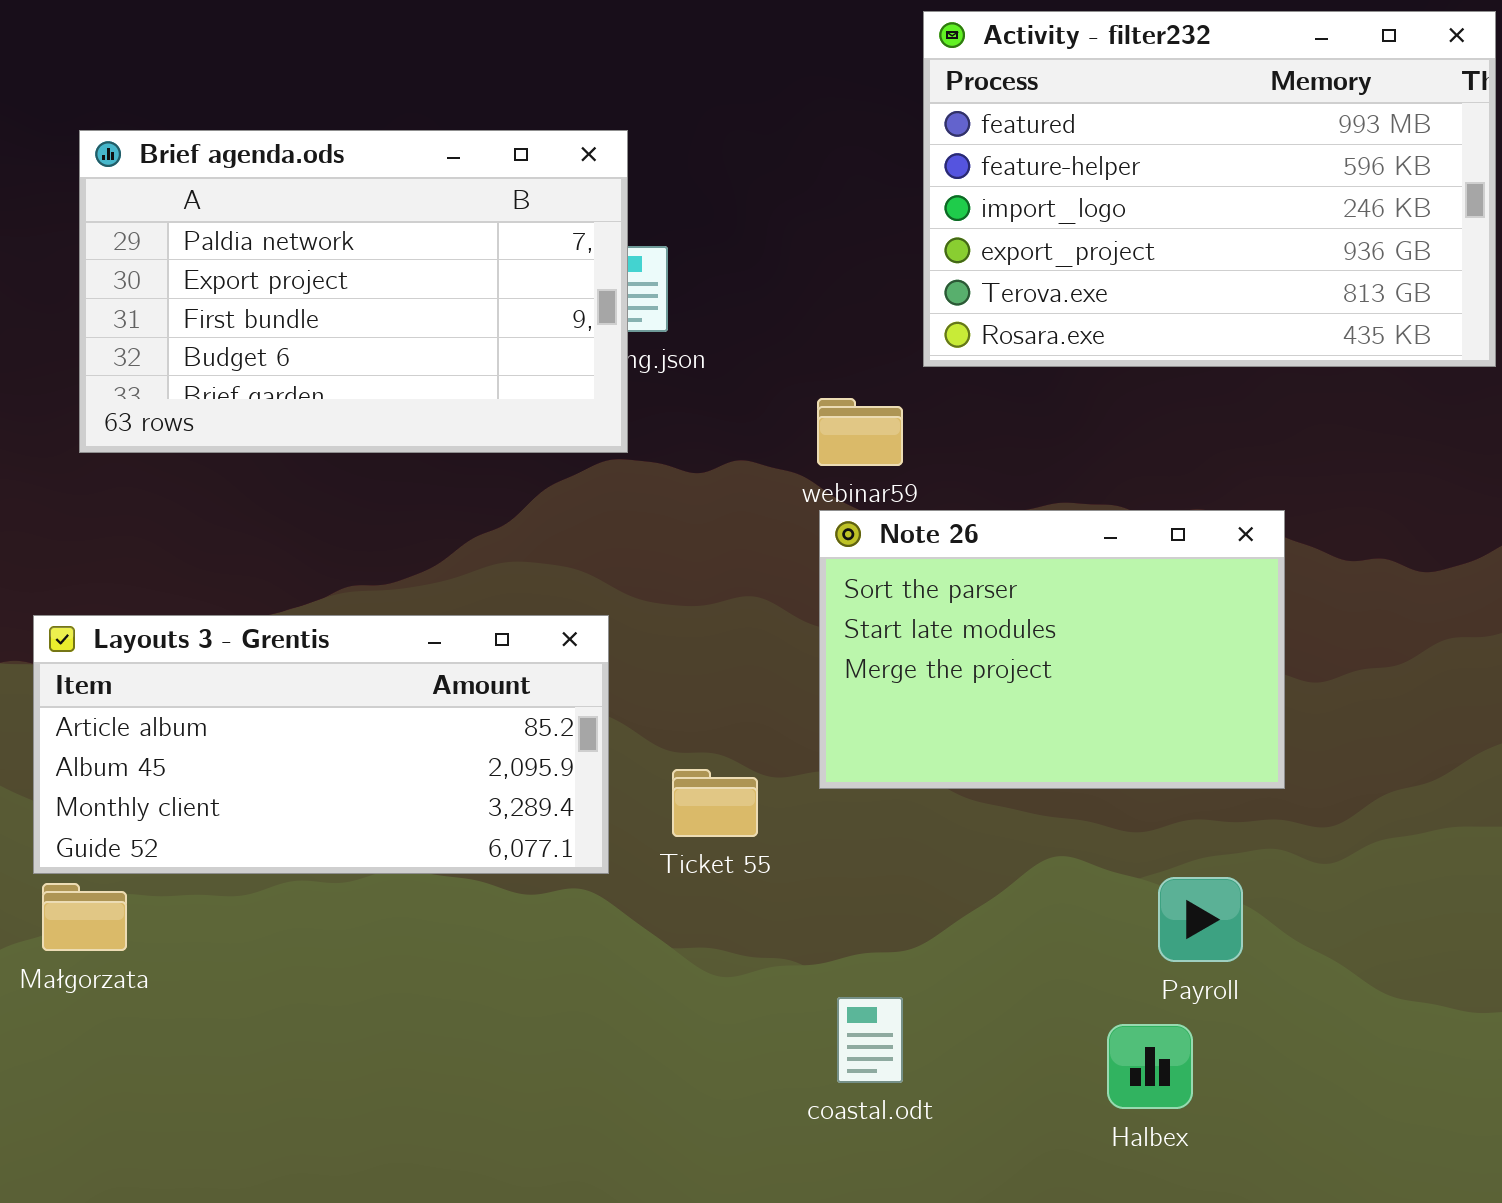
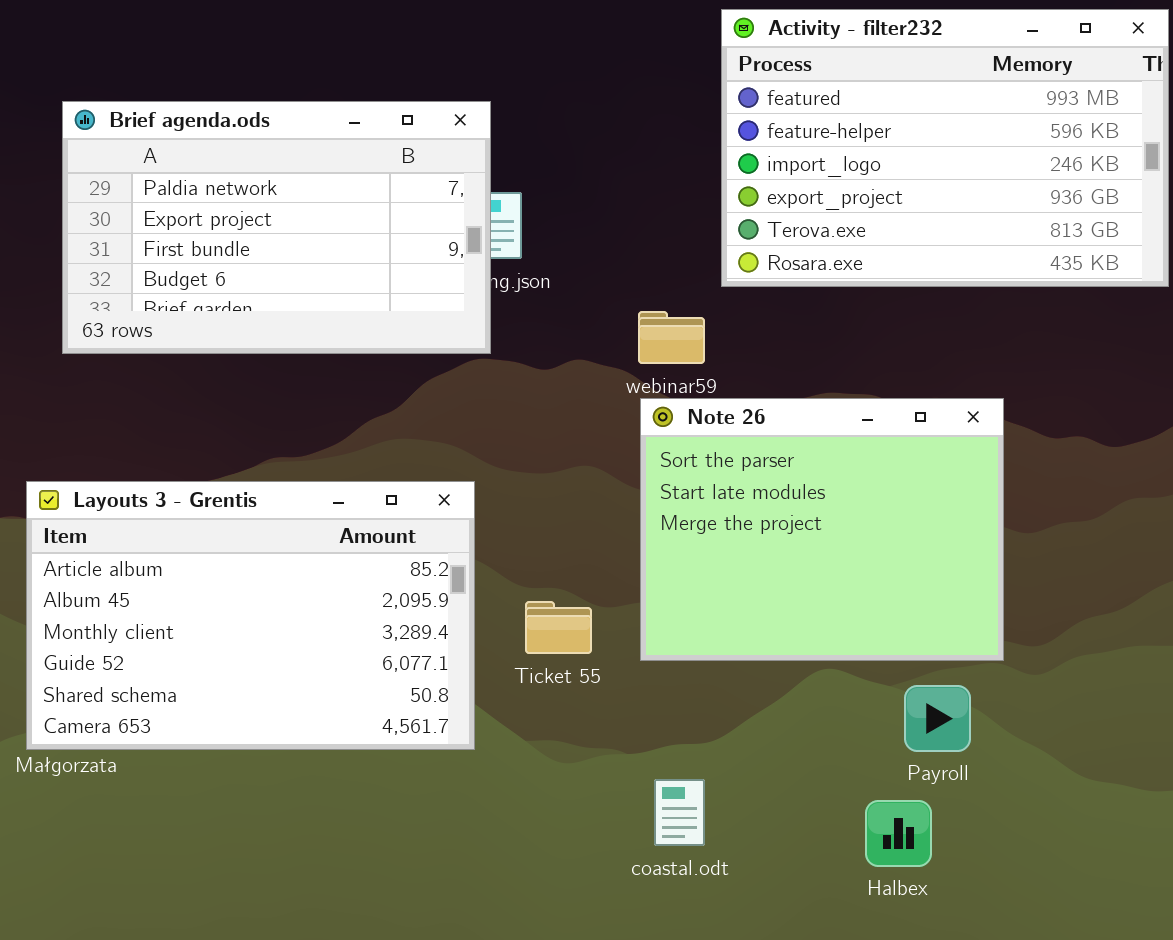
Note 26: [819,510,1285,789] -> [640,398,1004,661], resized
Layouts 3 - Grentis: [33,615,609,874] -> [26,481,475,750], resized

